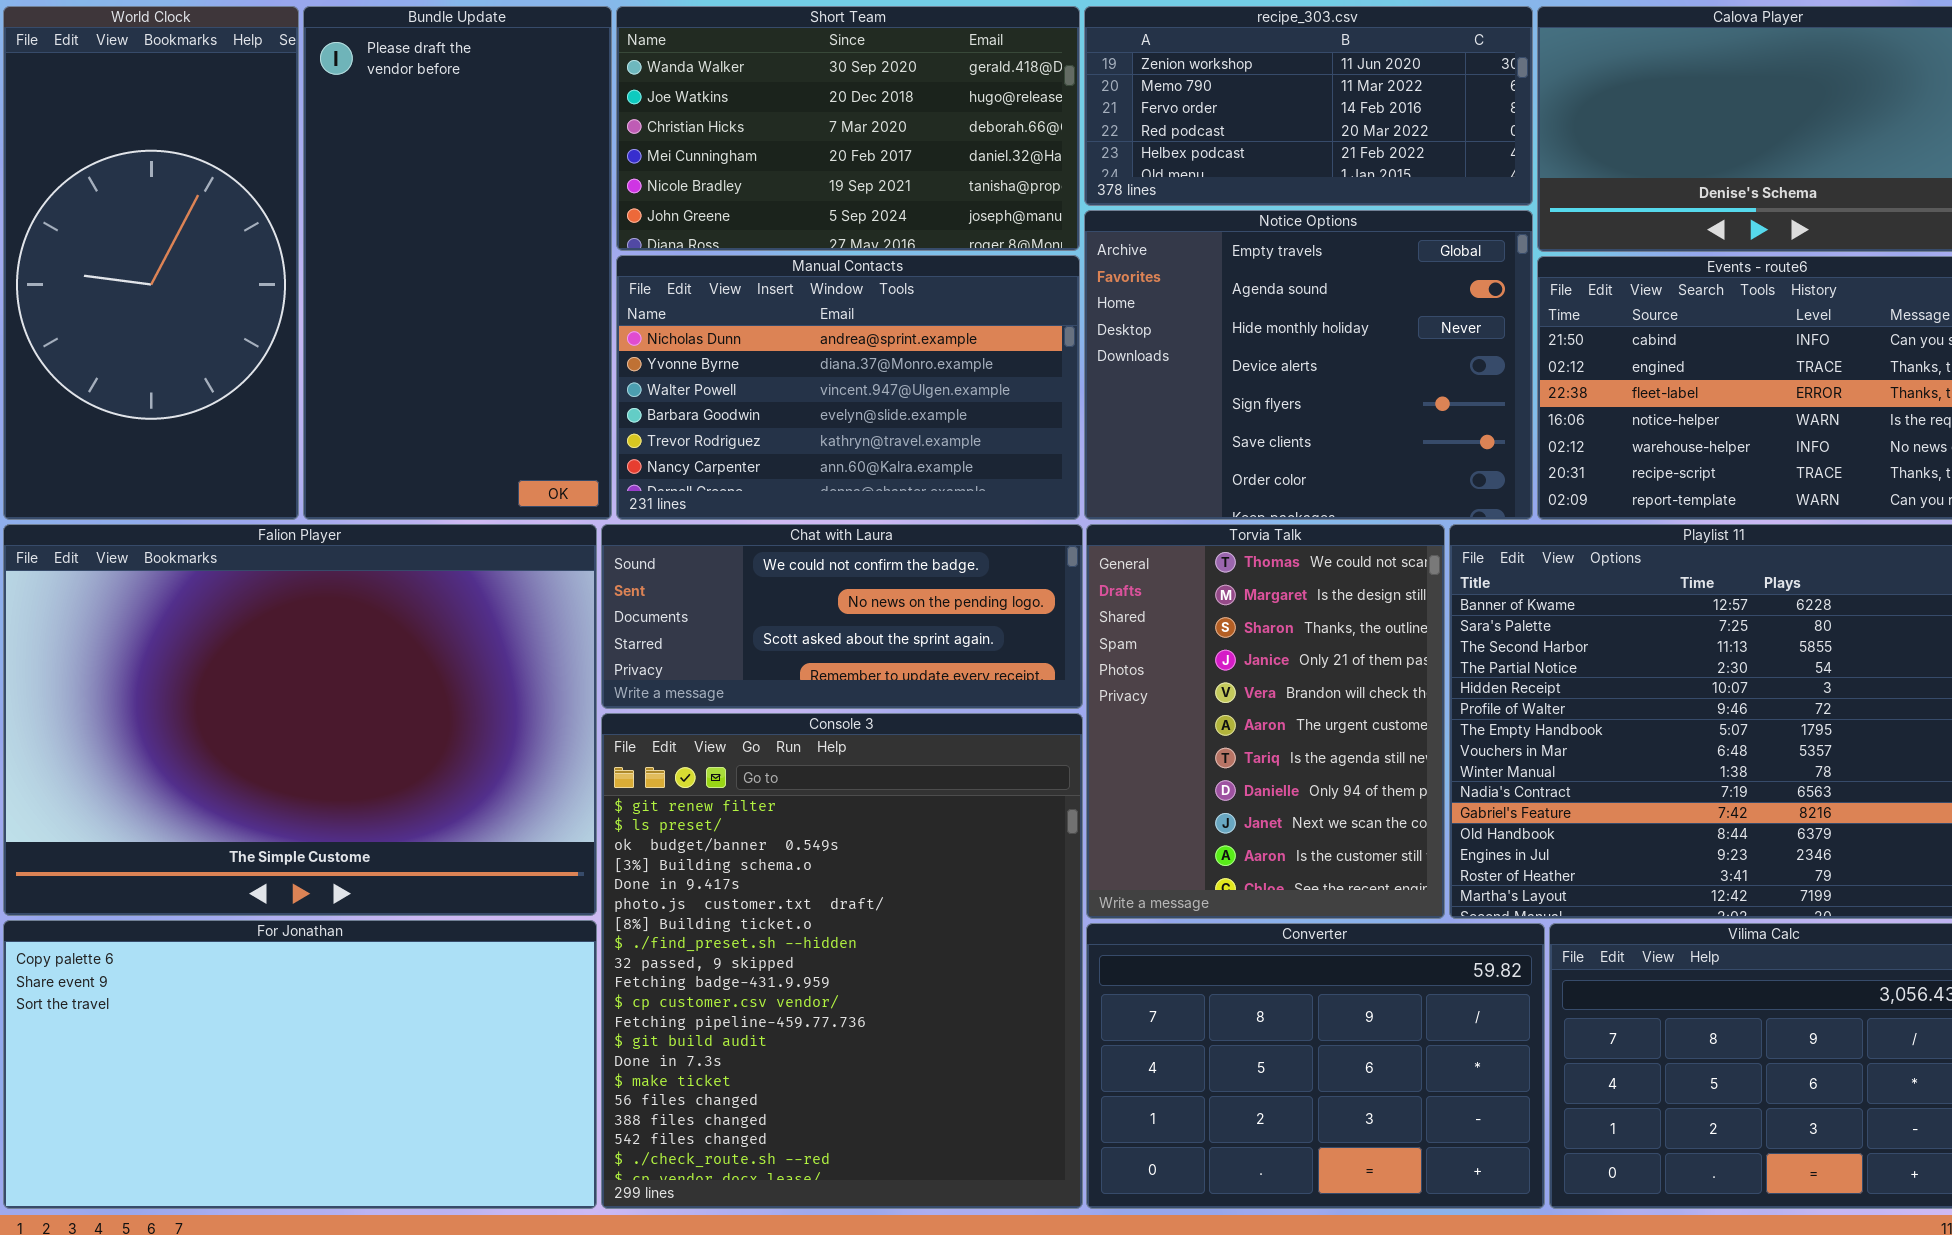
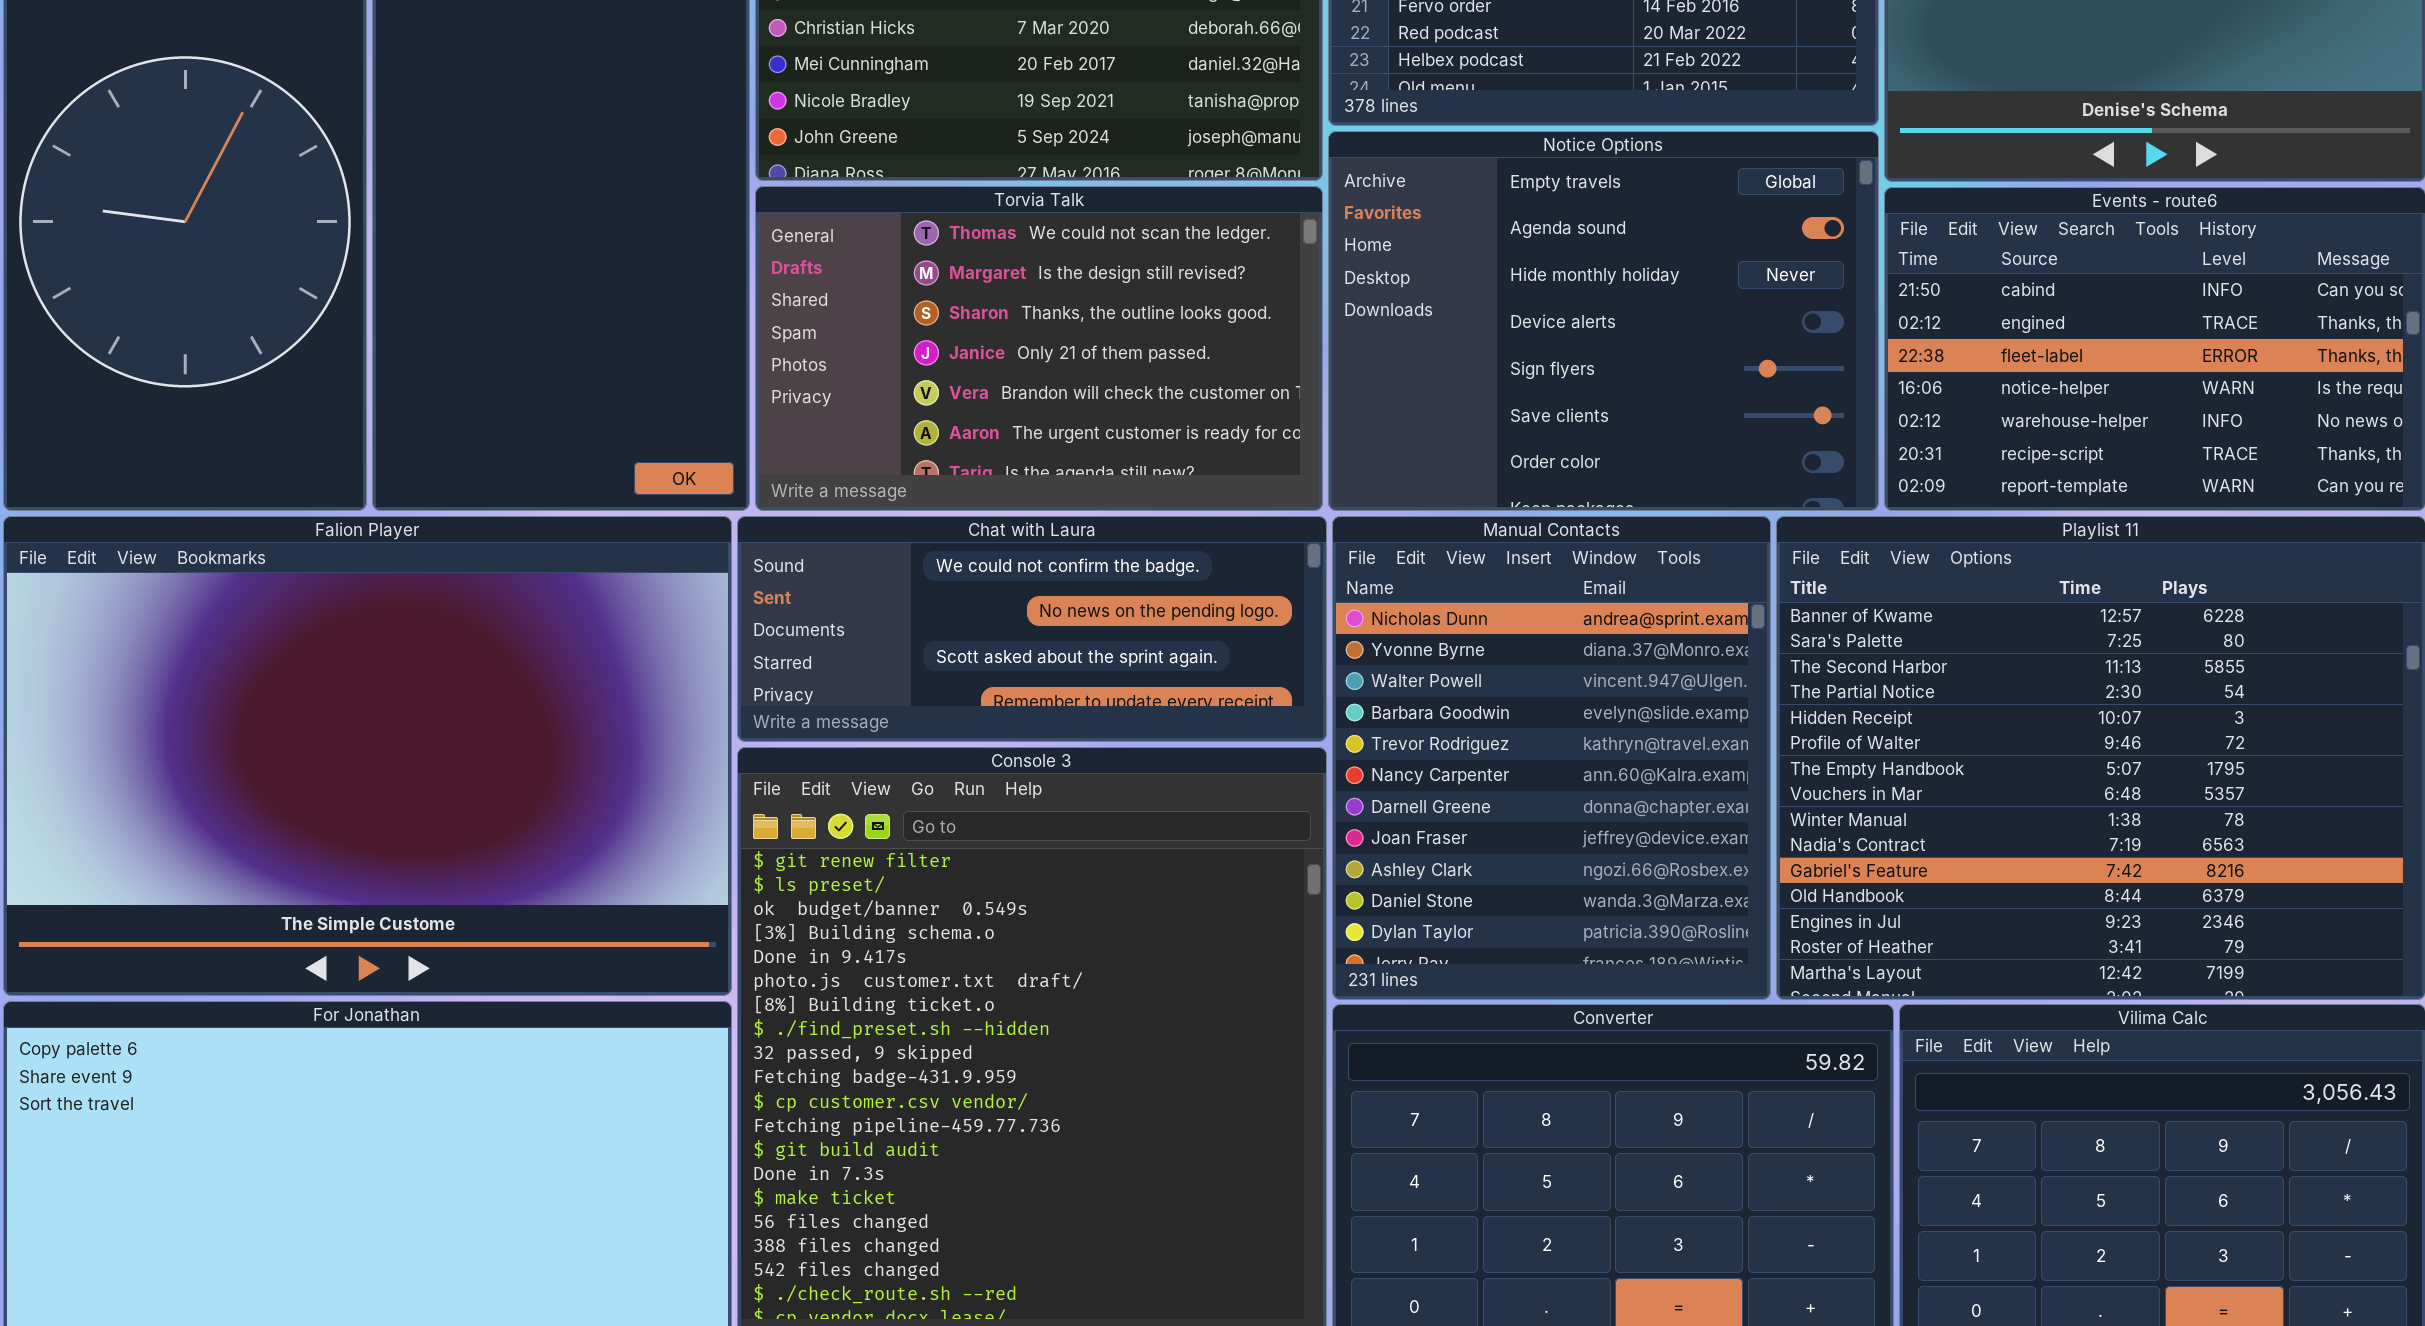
Manual Contacts: [616,255,1080,520] -> [1332,516,1771,1000], moved, resized
Torvia Talk: [1086,524,1445,919] -> [755,186,1323,511], moved, resized

